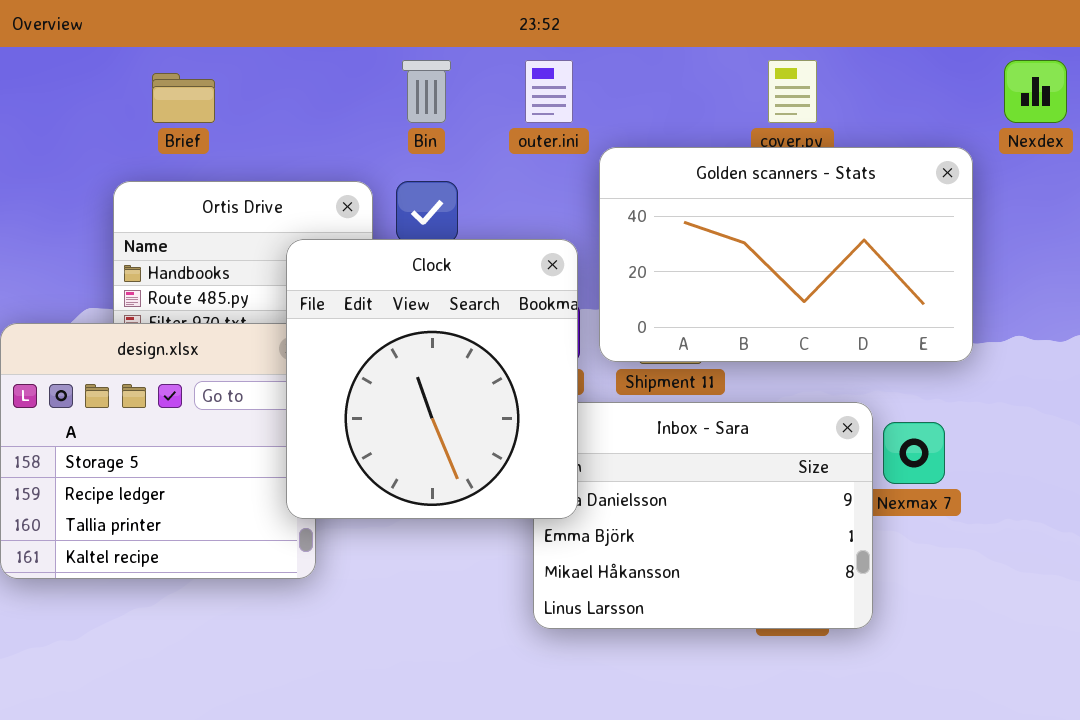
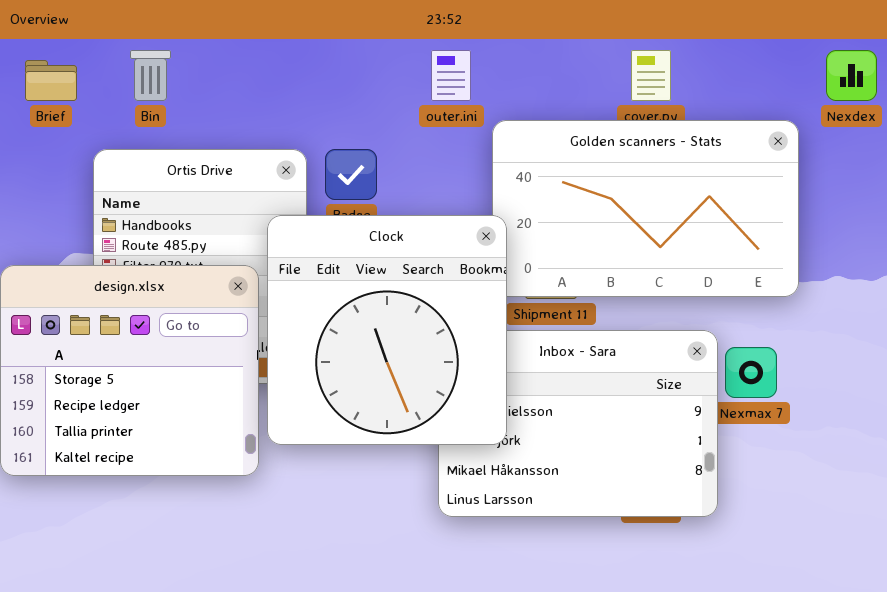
Bin: [402,60,451,123] -> [130,50,171,101], moved
Brief: [152,73,215,123] -> [25,60,77,101], moved
Clock: [286,239,578,519] -> [267,215,507,445], moved

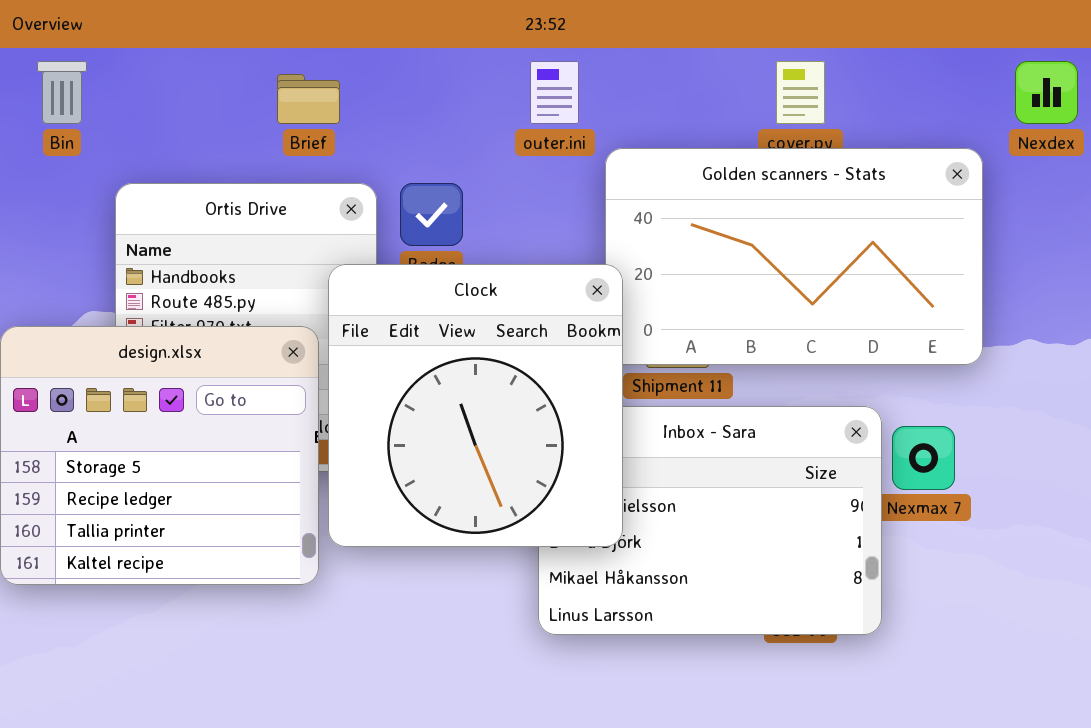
Bin: [130,50,171,101] -> [37,61,87,124], moved
Brief: [25,60,77,101] -> [277,74,340,124], moved

